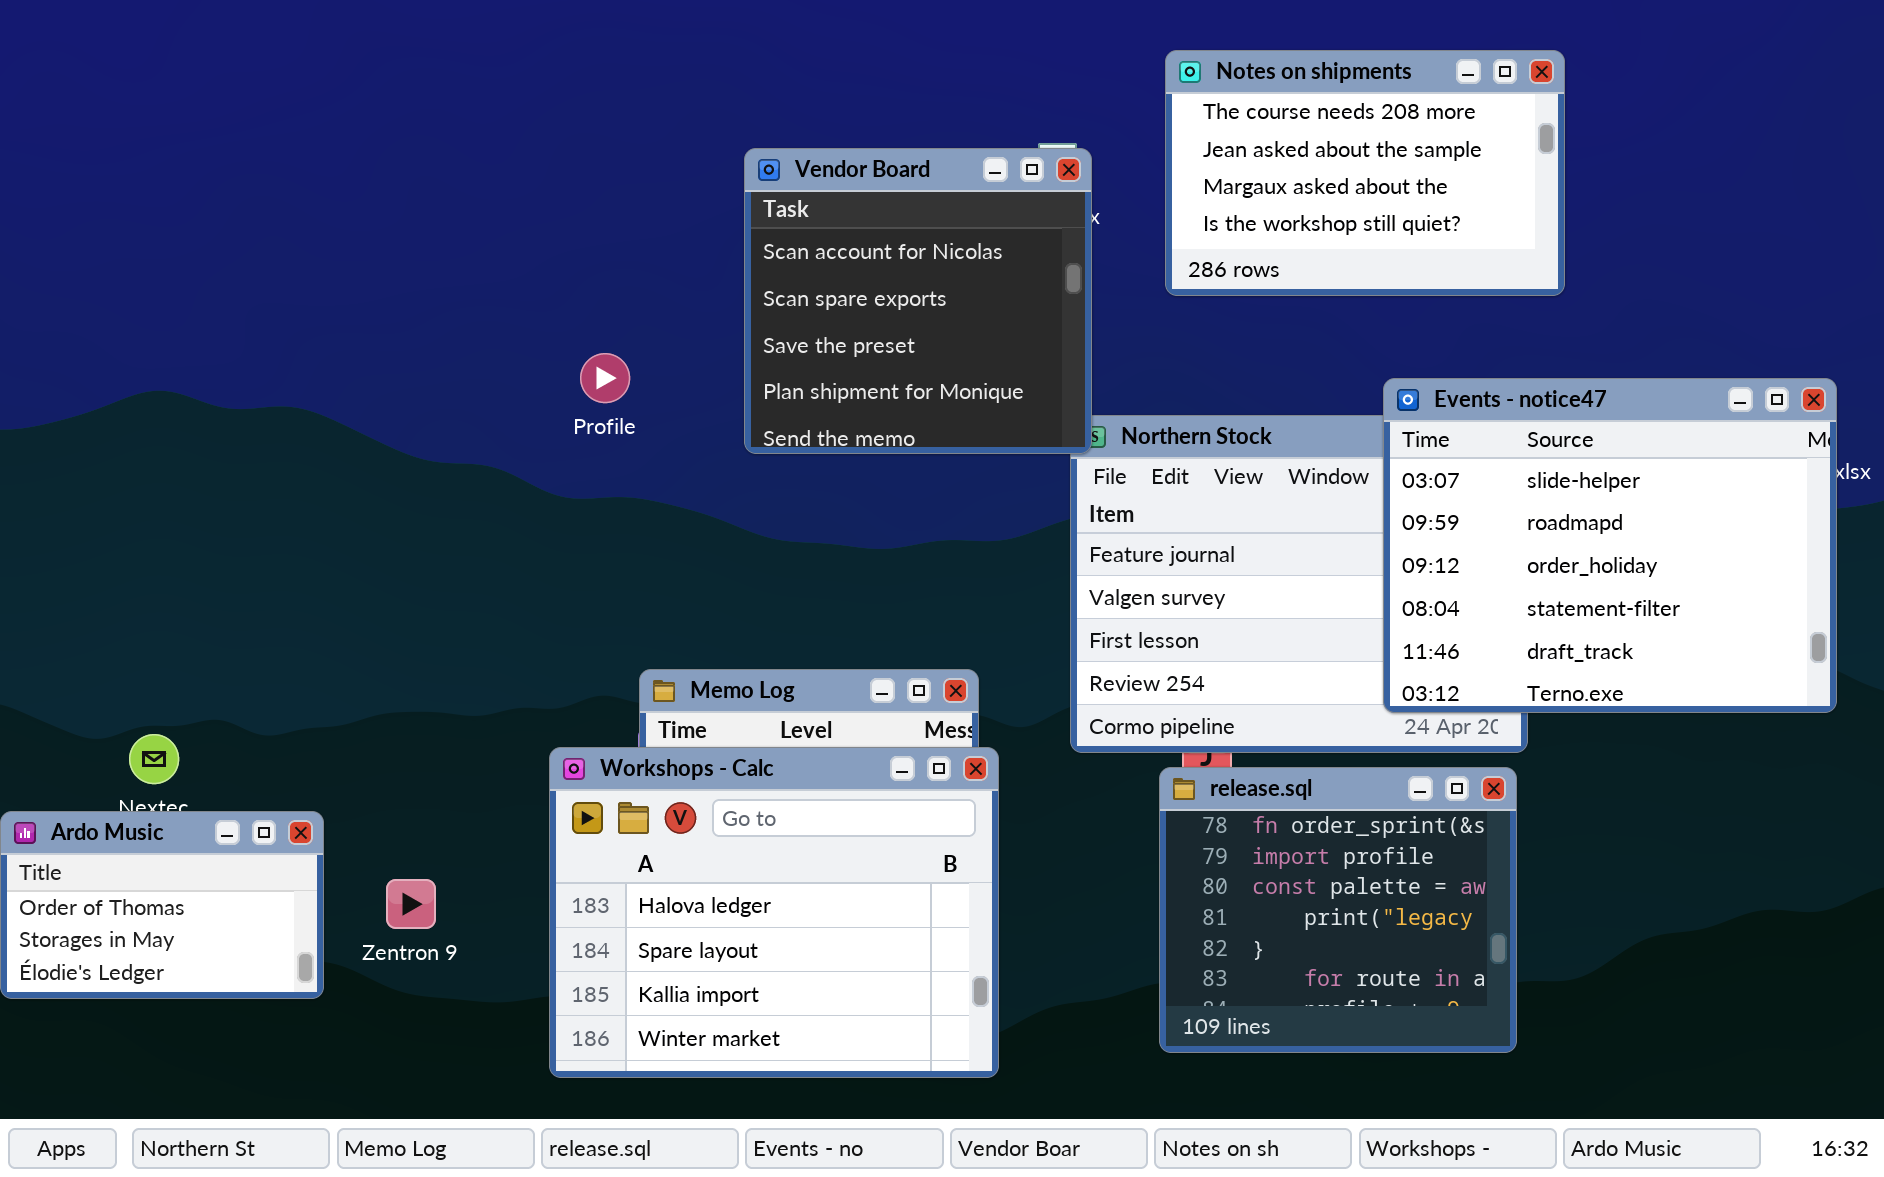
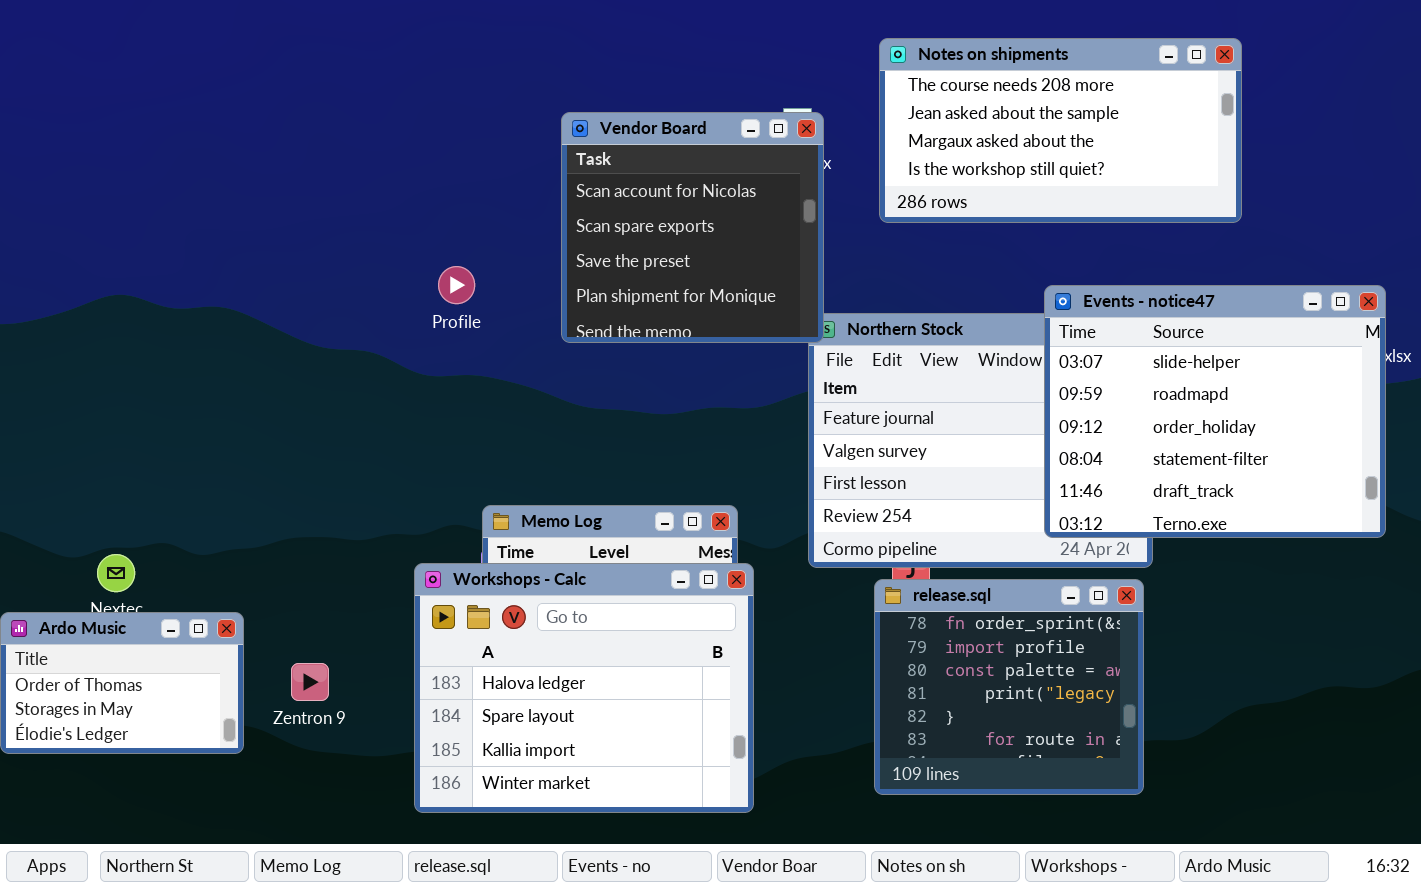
Notes on shipments: [1165,50,1565,296] -> [879,38,1242,223], resized

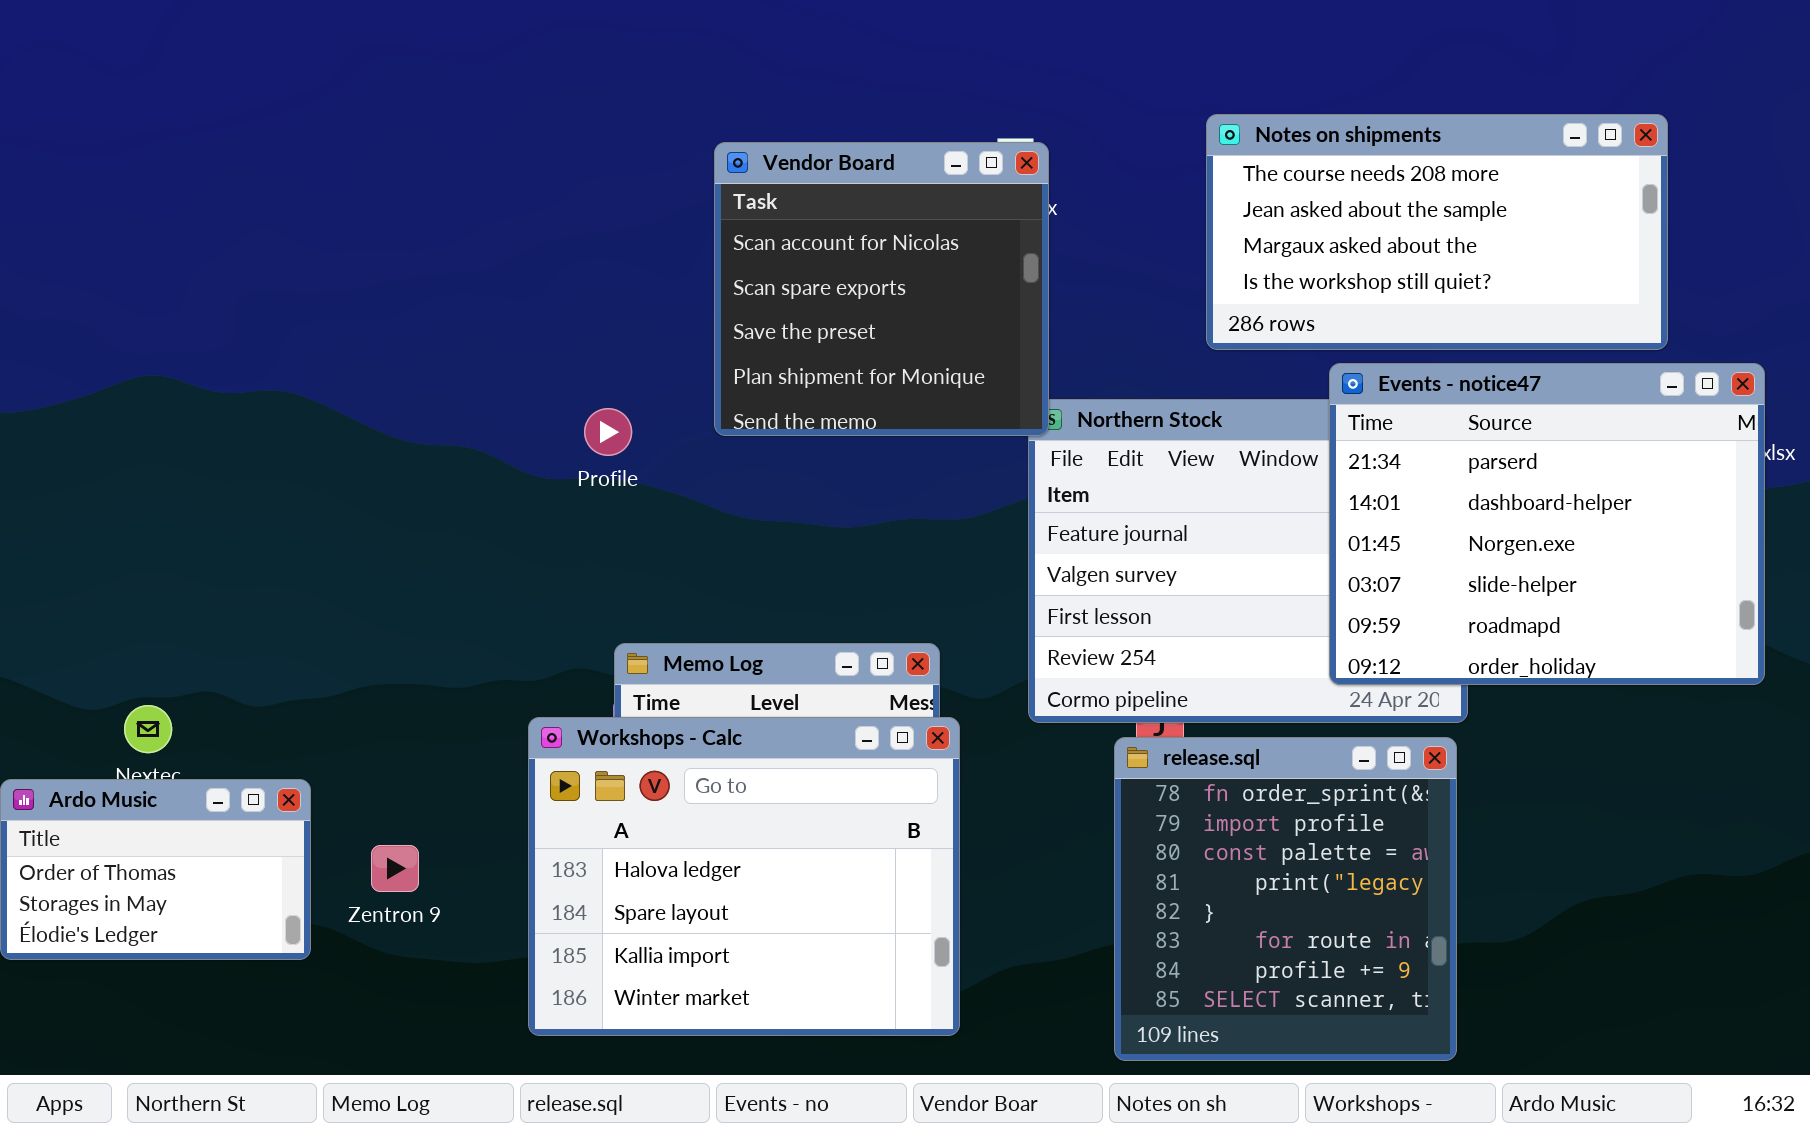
Notes on shipments: [879,38,1242,223] -> [1206,114,1668,350], moved
Profile: [438,266,475,304] -> [584,408,632,456], moved
Events - notice47: [1044,285,1386,538] -> [1329,363,1765,685], scrolled up 3 rows
release.sql: [874,579,1144,795] -> [1114,737,1457,1061], resized

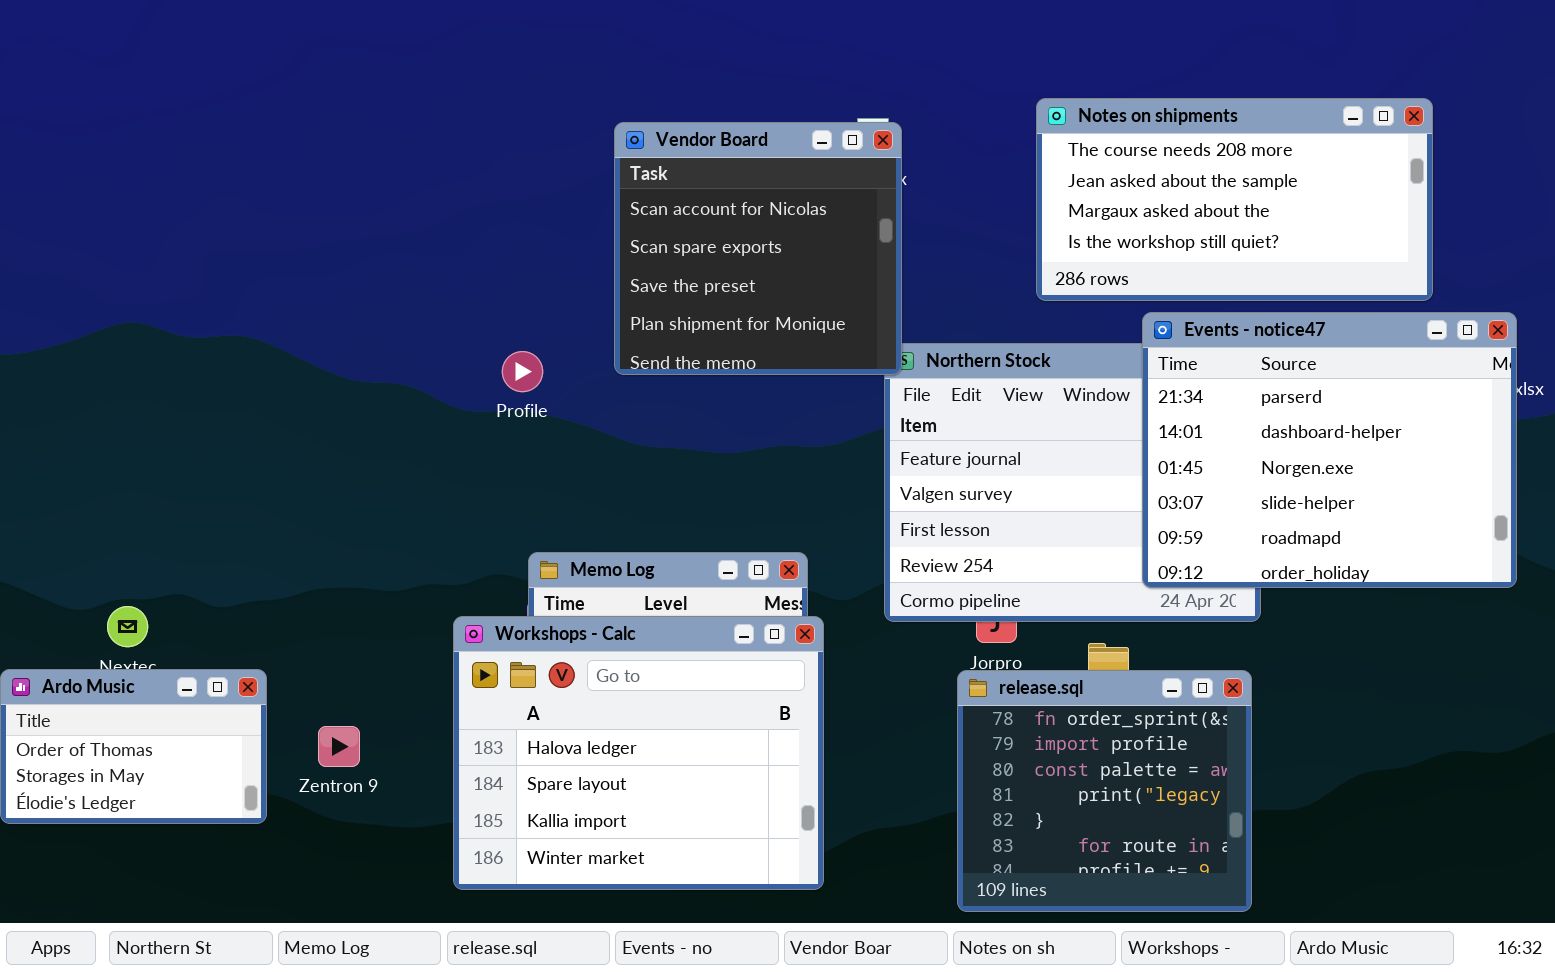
release.sql: [1114,737,1457,1061] -> [957,670,1252,912], resized

